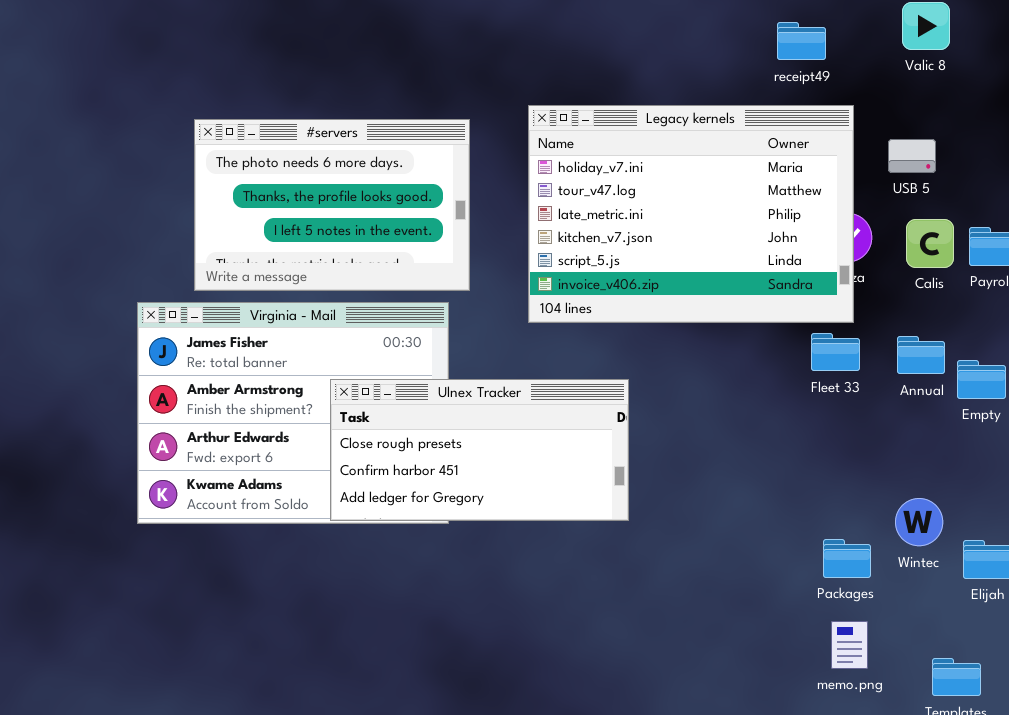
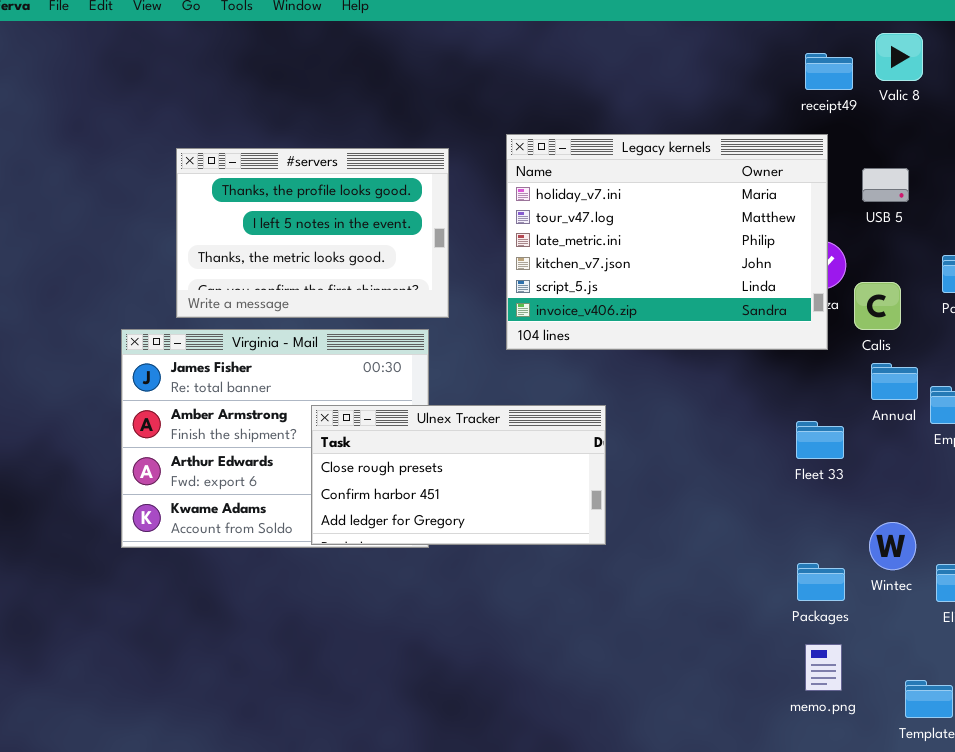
receipt49: [777,22,826,60] -> [805,53,853,90], moved
#servers: [194,119,470,291] -> [176,148,449,318], scrolled down 1 row
Calis: [906,219,954,268] -> [854,282,901,330], moved
Fleet 33: [811,333,860,371] -> [796,421,844,459], moved

